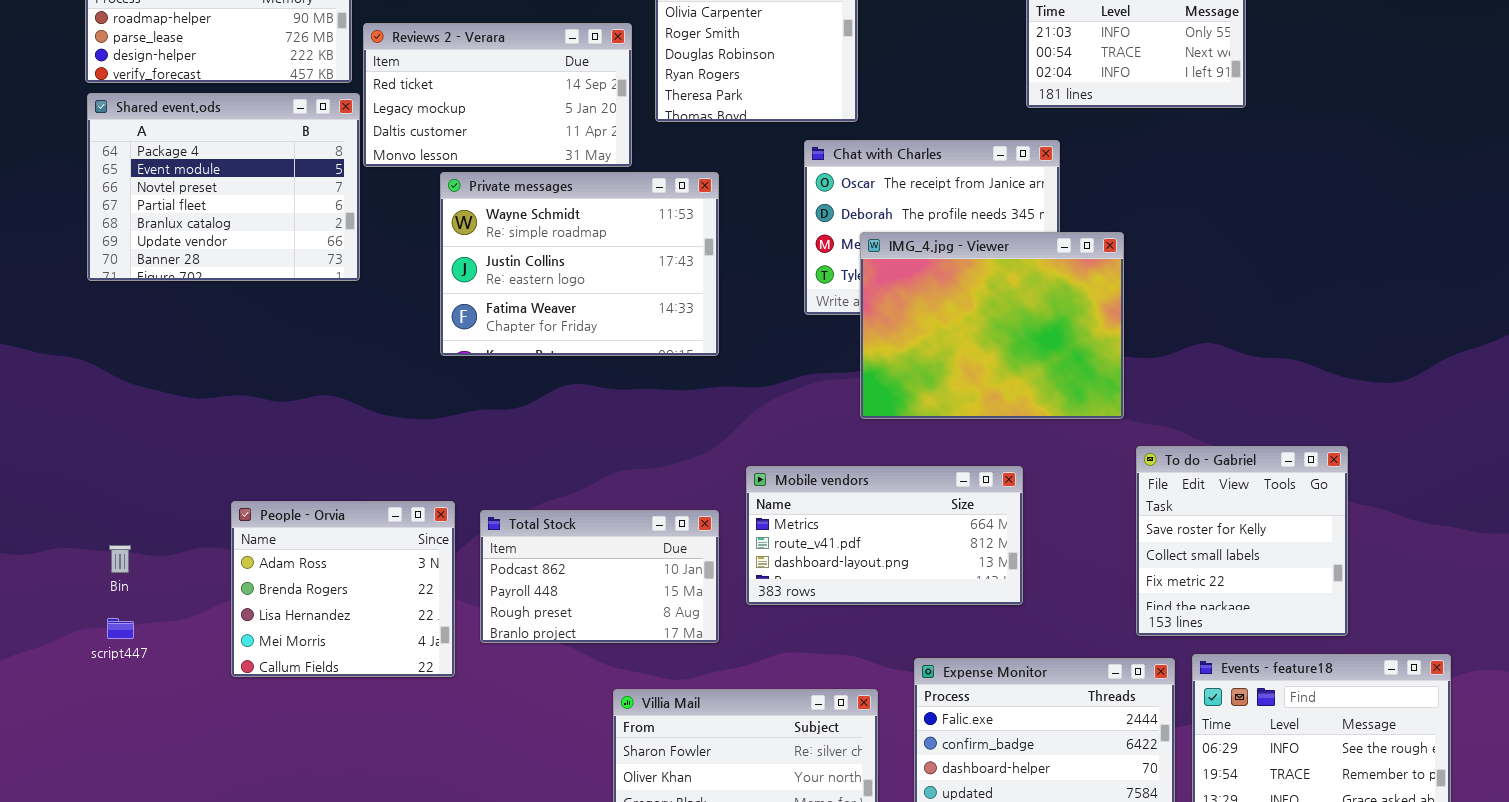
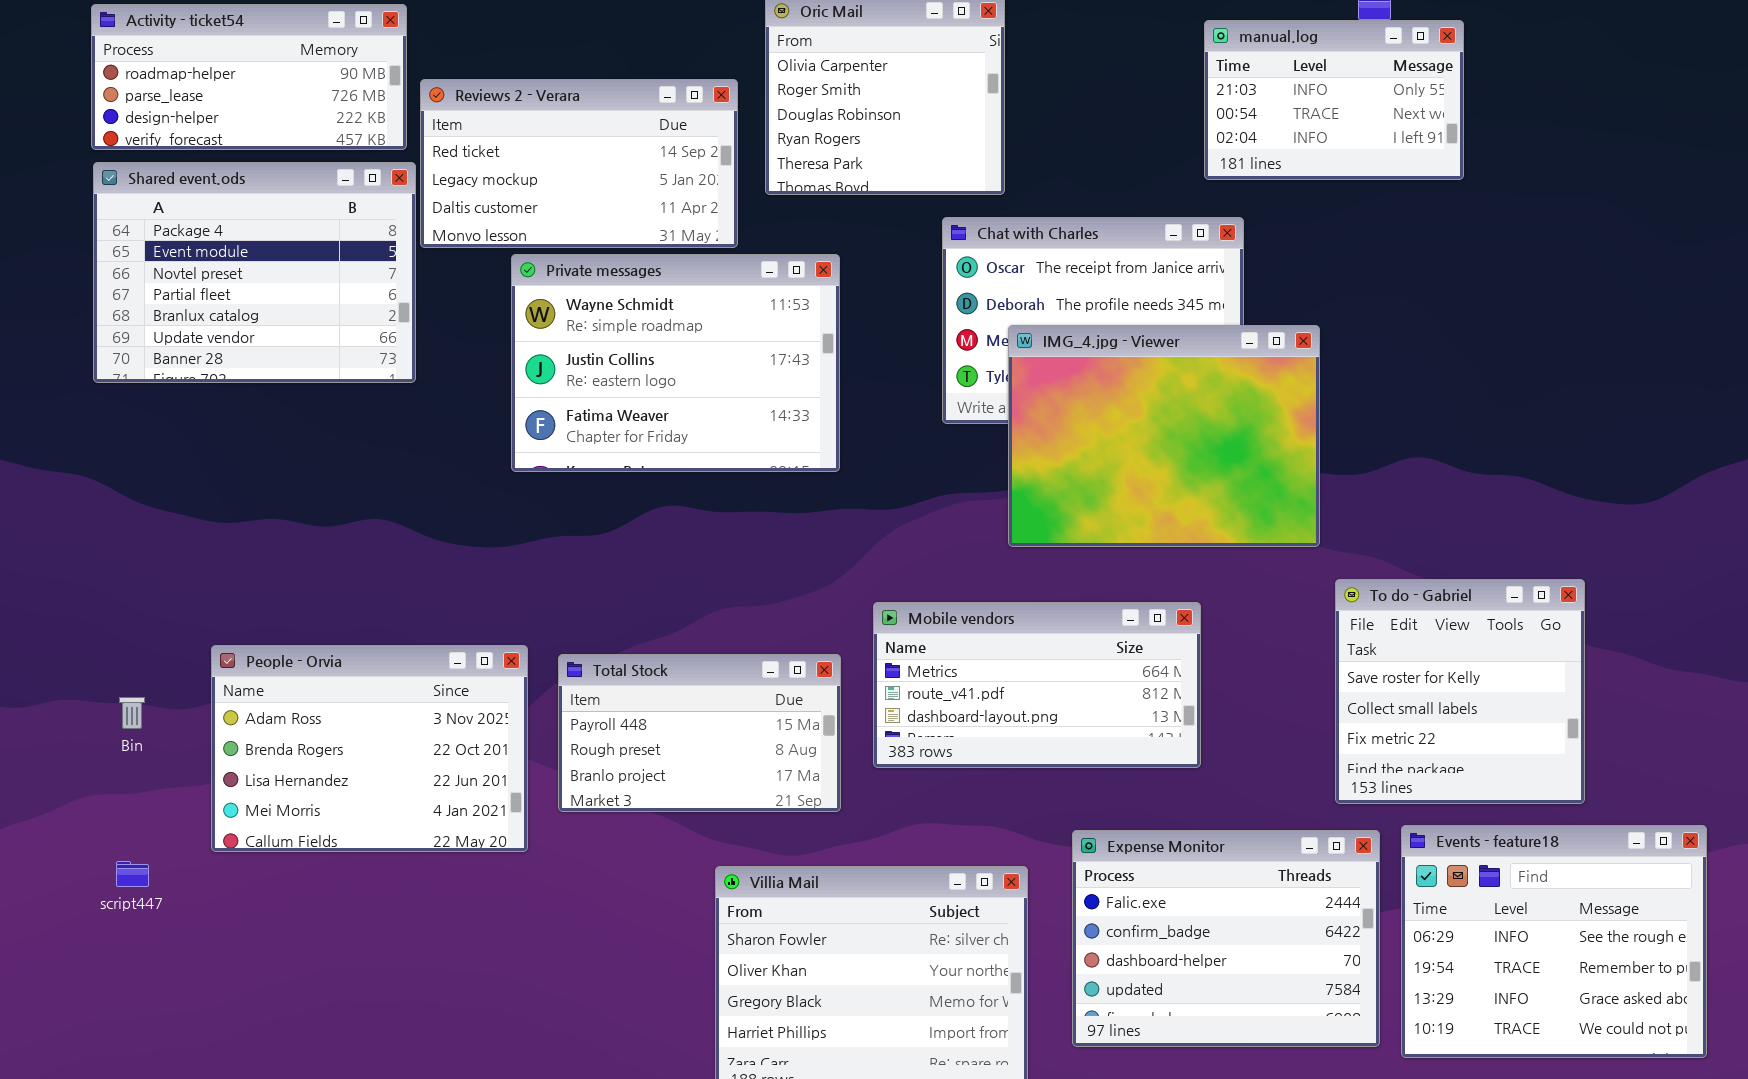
People - Orvia: [231,501,455,677] -> [211,645,528,852], resized
Total Stock: [480,510,719,643] -> [558,654,841,812], scrolled down 1 row
script447: [107,618,134,639] -> [116,861,149,887], moved

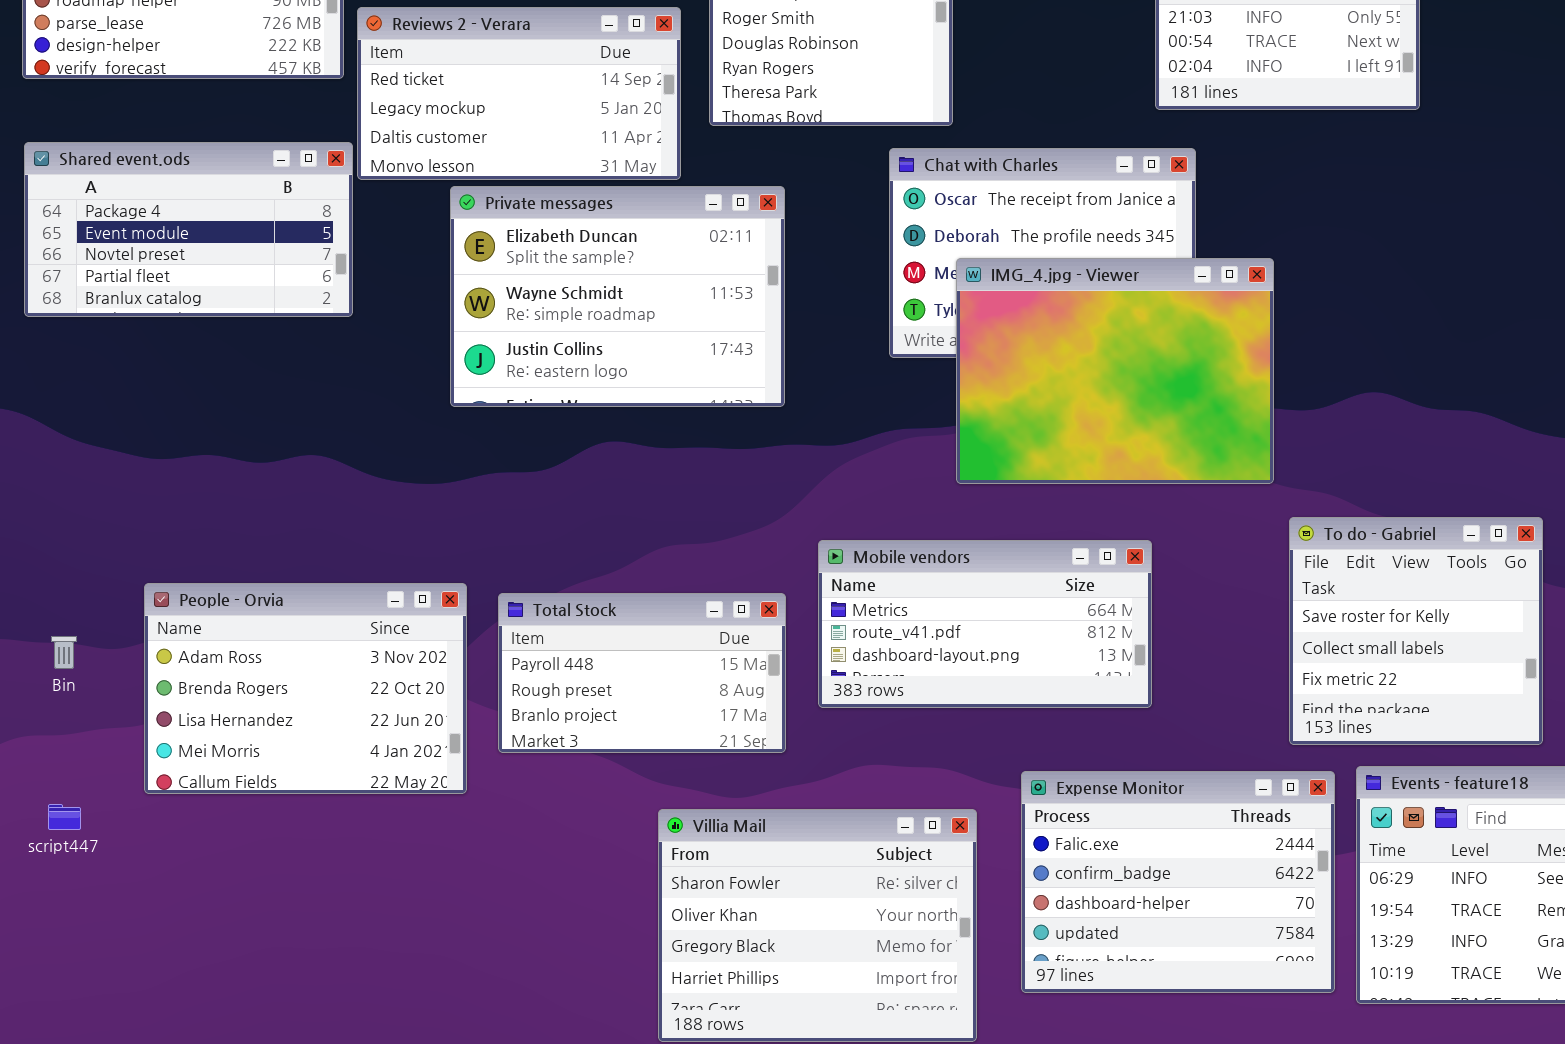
Shared event.ods: [93,162,416,383] -> [24,142,353,317], resized
Private messages: [511,254,840,472] -> [450,186,785,407], scrolled up 1 row

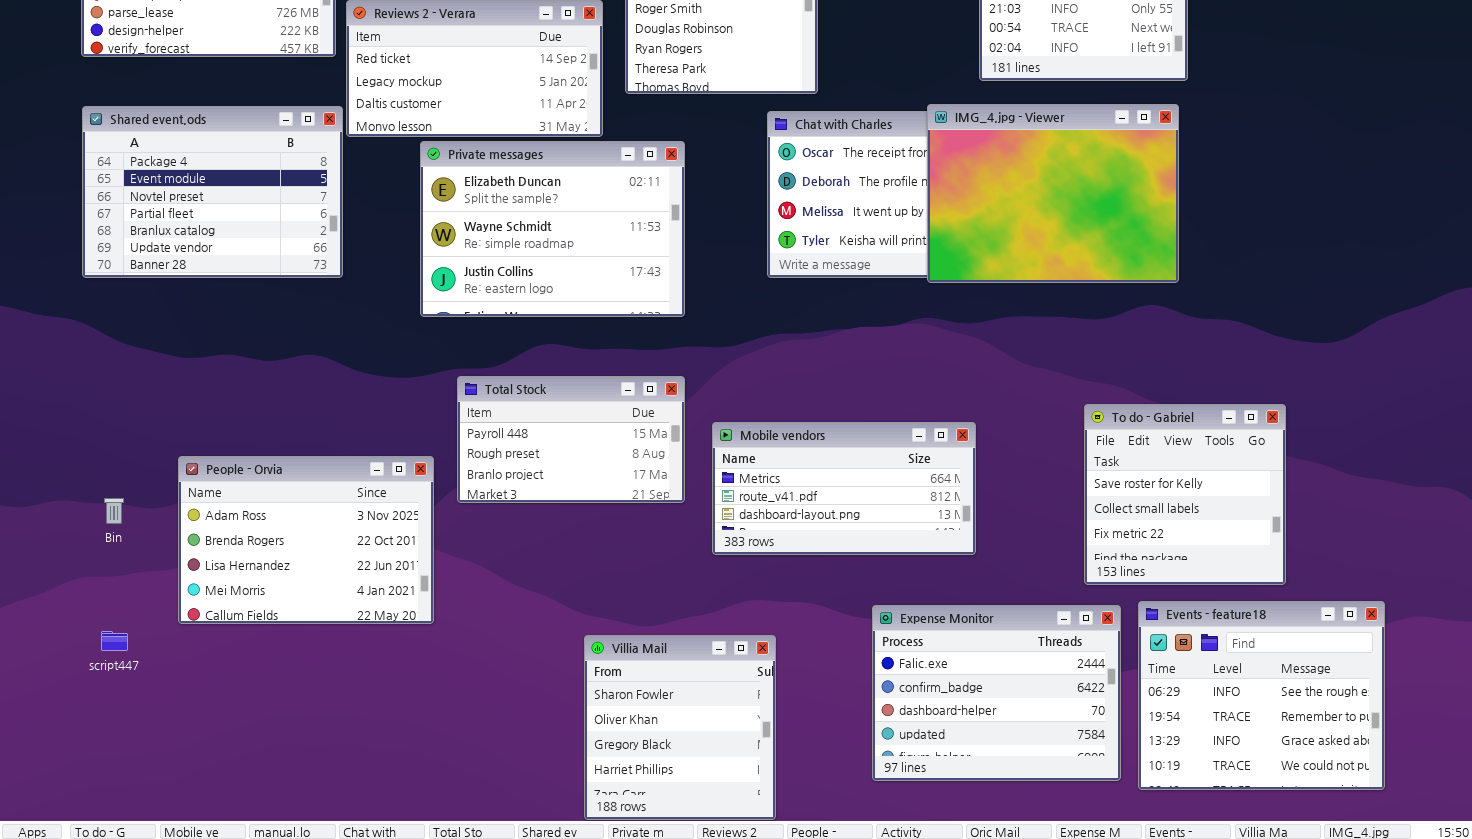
Shared event.ods: [24,142,353,317] -> [82,106,343,278], resized
IMG_4.jpg - Viewer: [956,258,1274,484] -> [927,104,1179,283], moved
Total Stock: [498,593,786,753] -> [457,376,685,503], moved
Villia Mail: [658,809,977,1042] -> [584,635,776,820], resized

